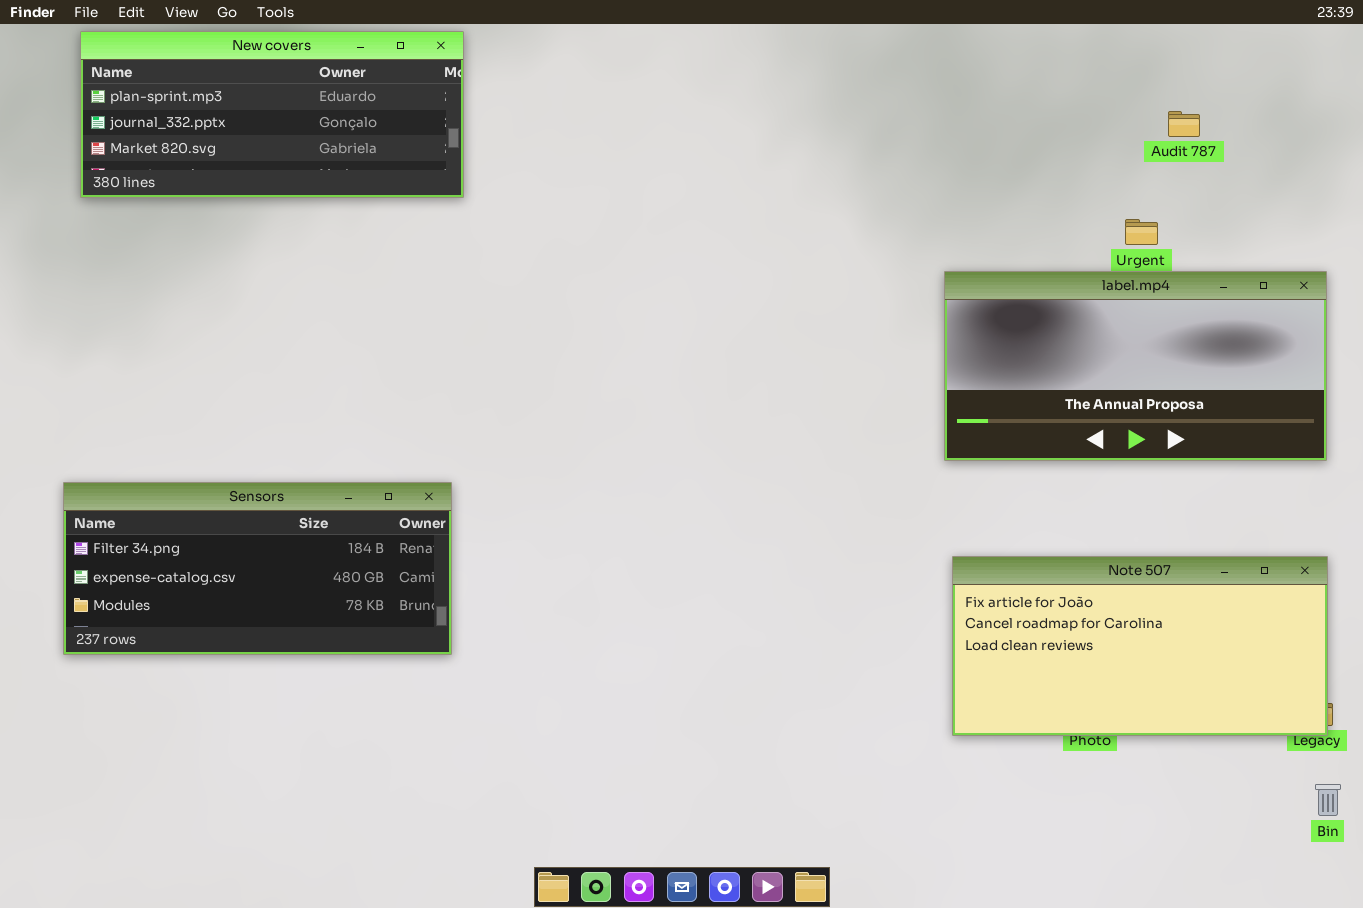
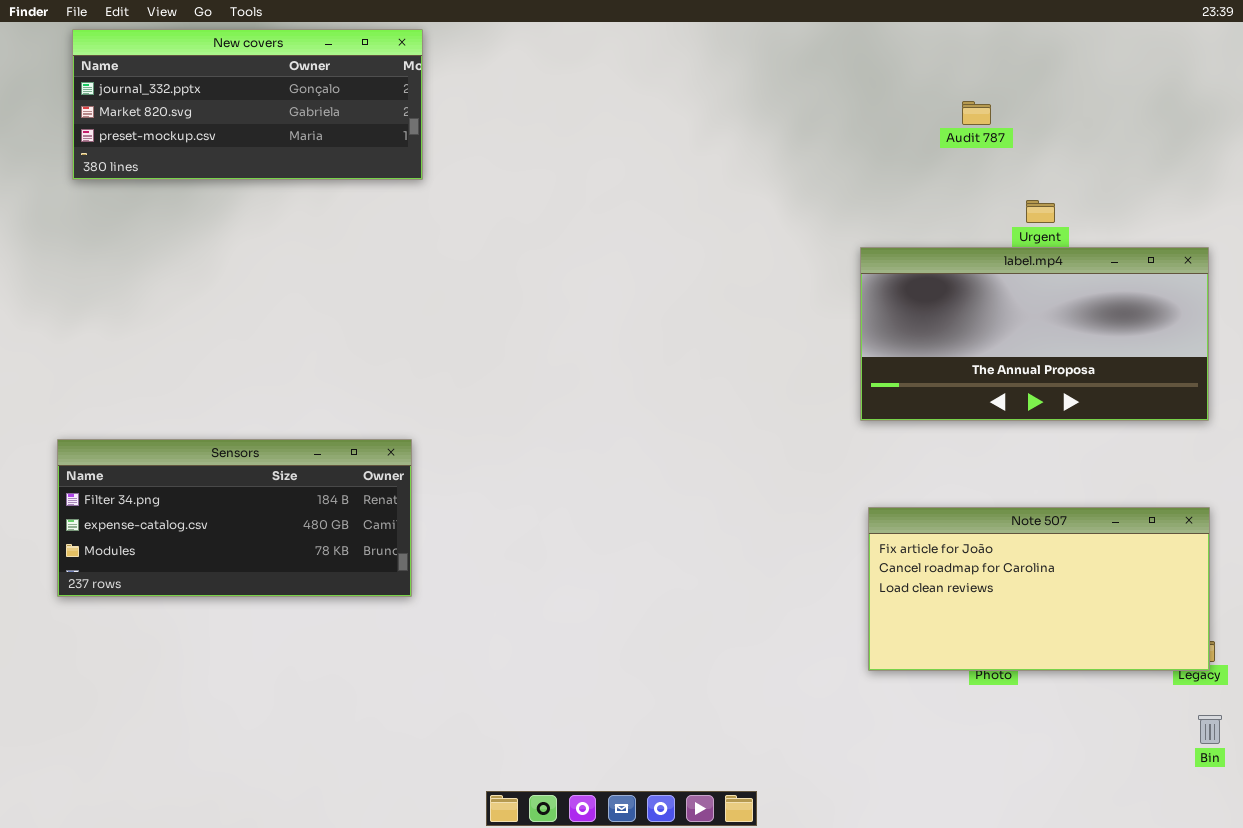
New covers: [80,31,464,198] -> [72,29,423,180], scrolled down 1 row
Audit 787: [1168,111,1200,137] -> [962,101,991,125], moved

